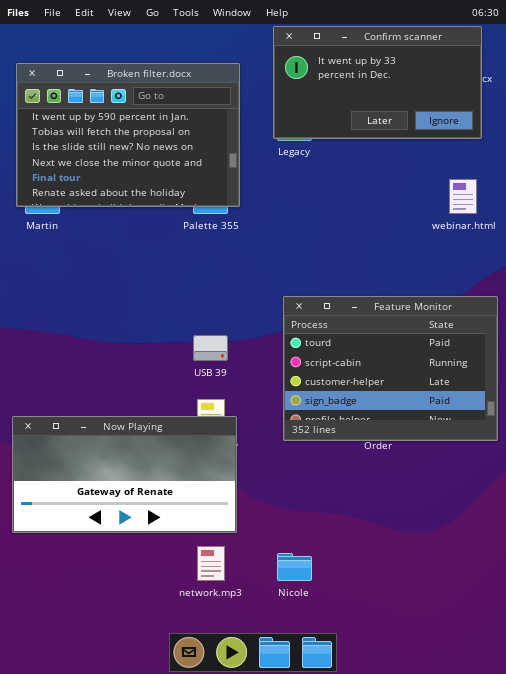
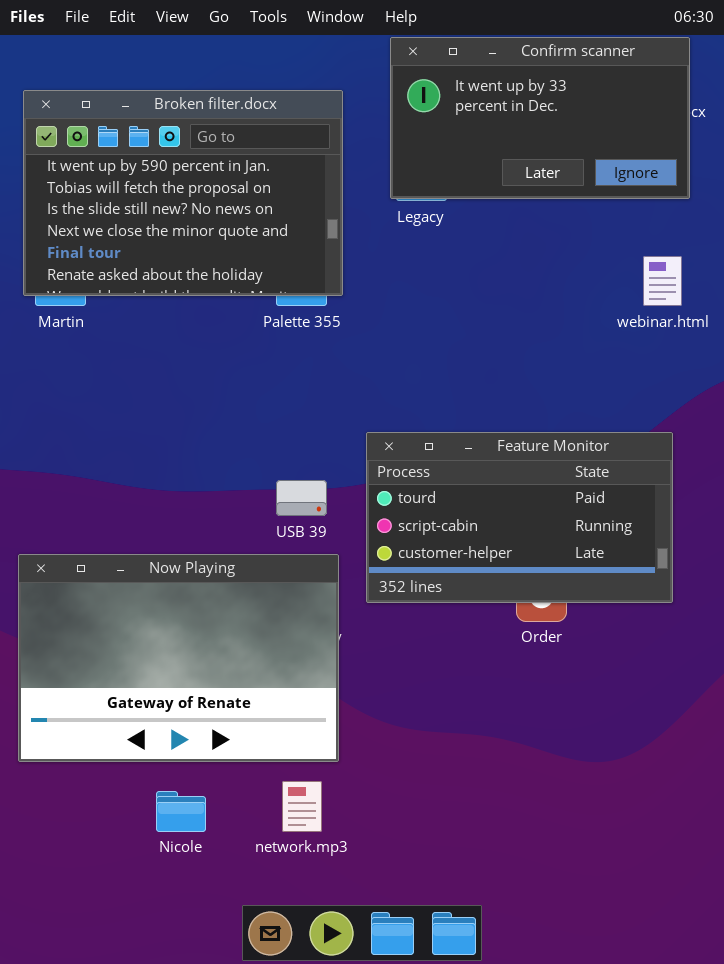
Feature Monitor: [283,296,498,441] -> [366,432,673,603], moved, resized
Now Playing: [12,416,237,533] -> [18,554,339,762], resized
Nicole: [277,553,312,581] -> [156,791,206,832], moved

